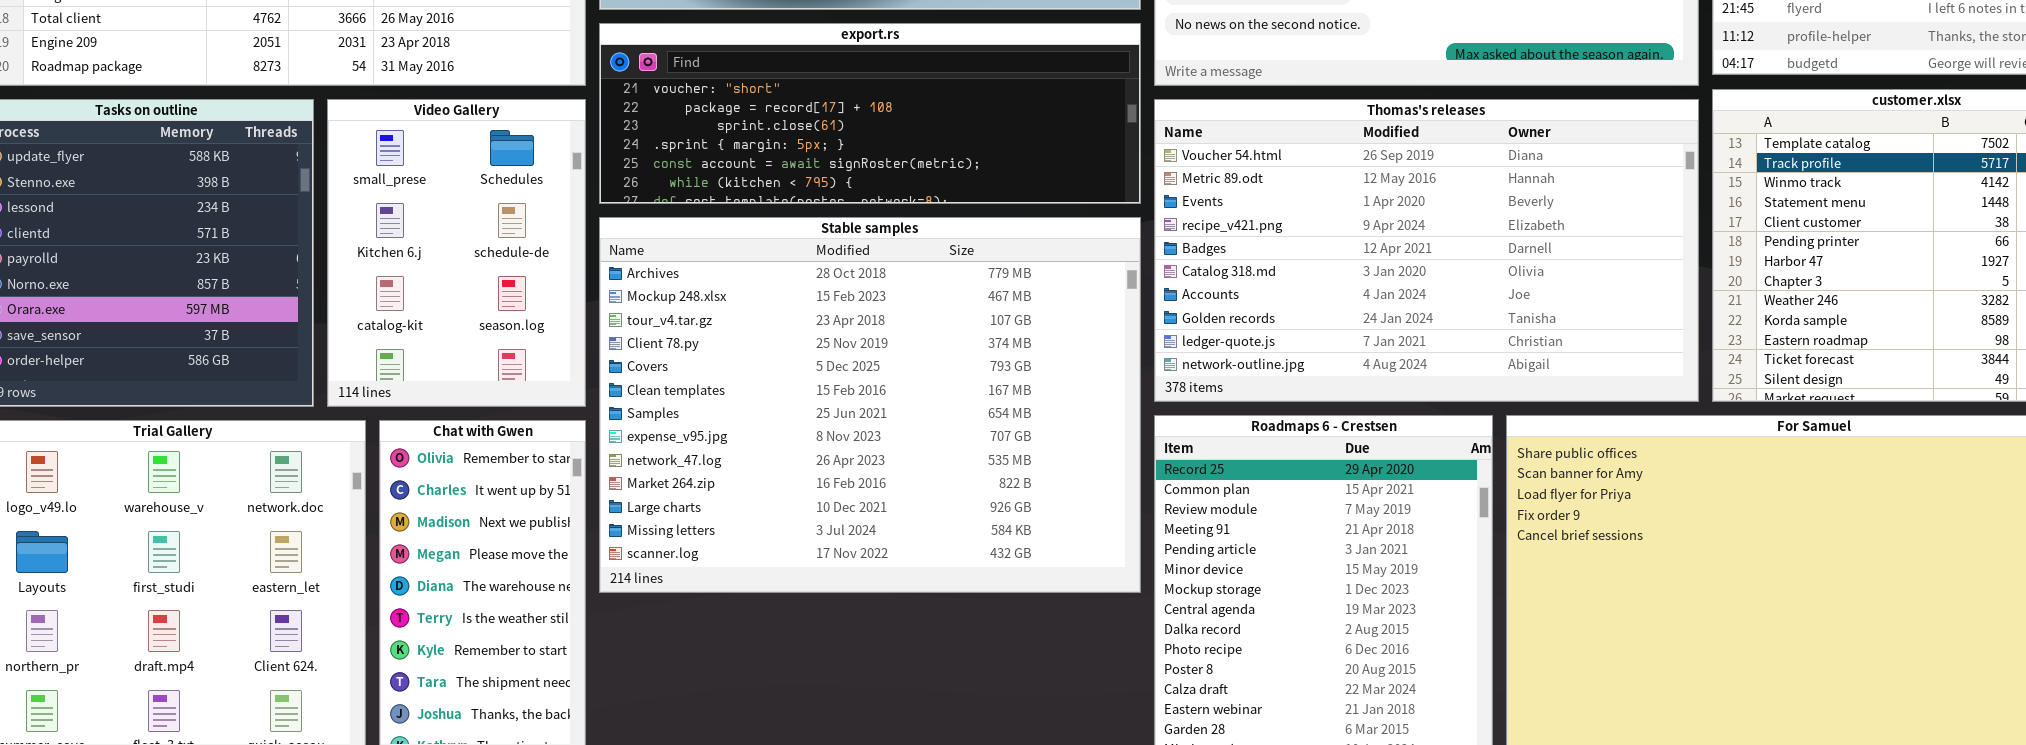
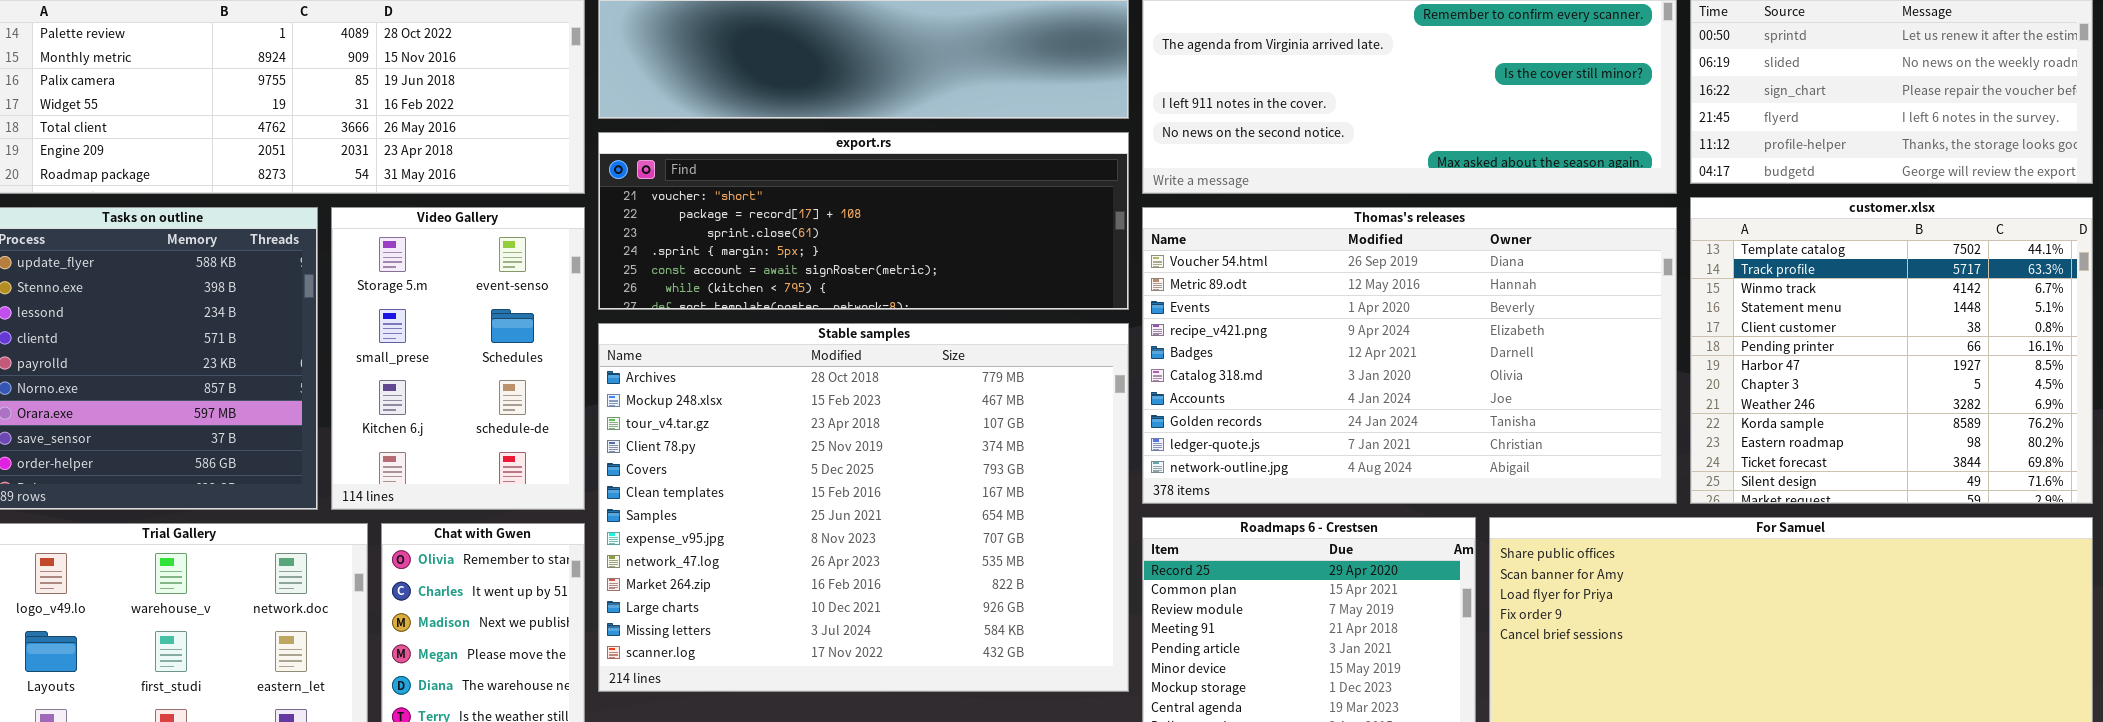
Video Gallery: [327,99,586,407] -> [331,207,585,510], scrolled up 1 row

